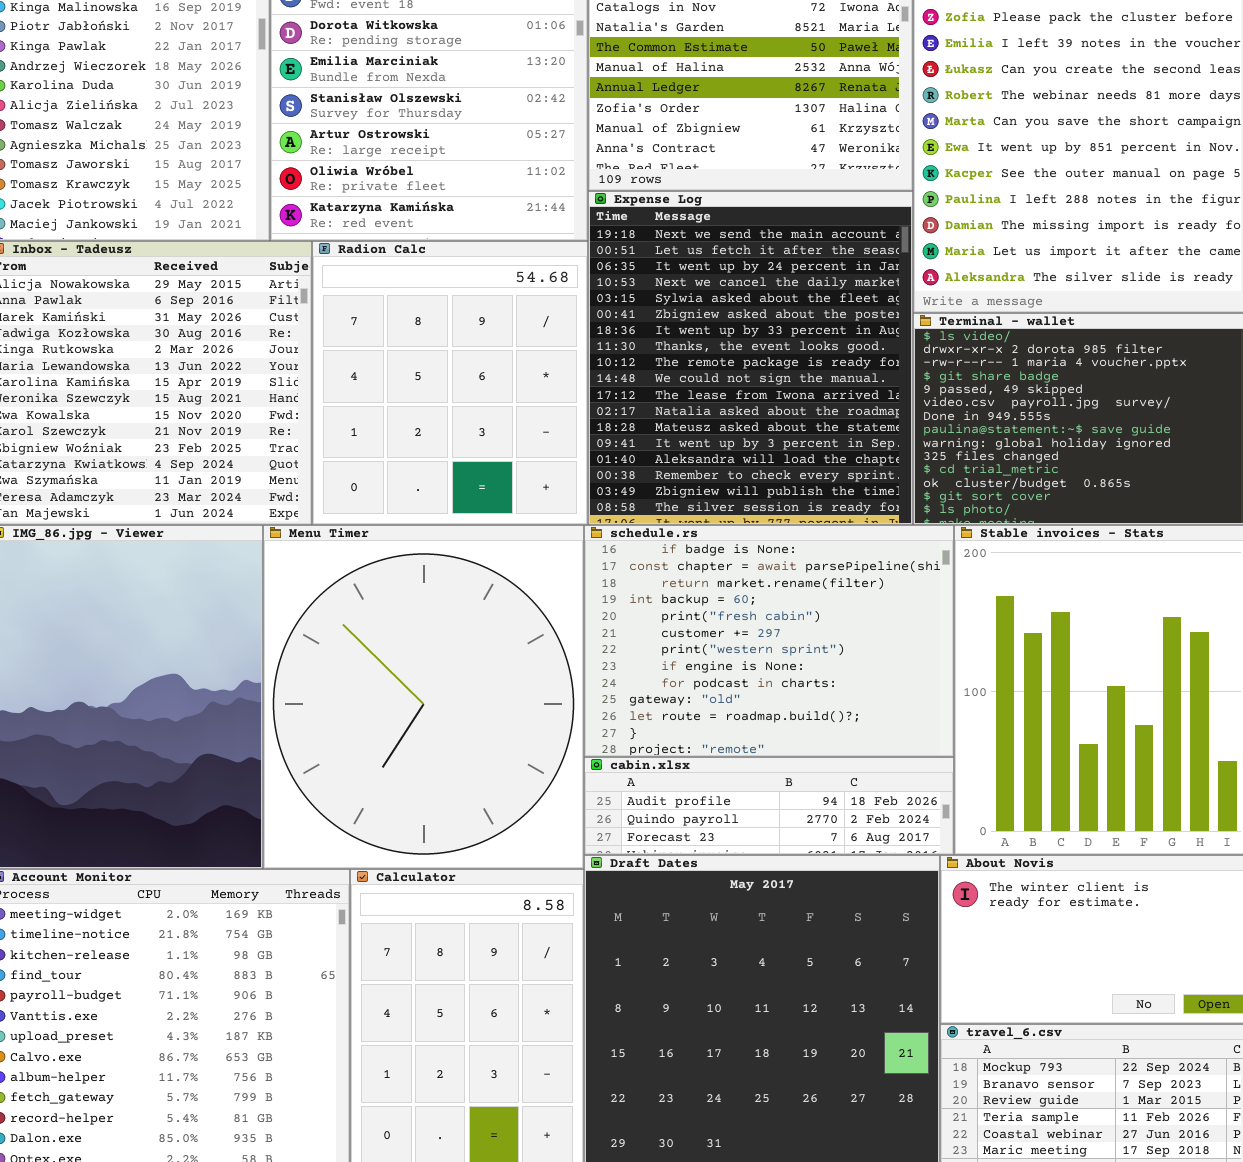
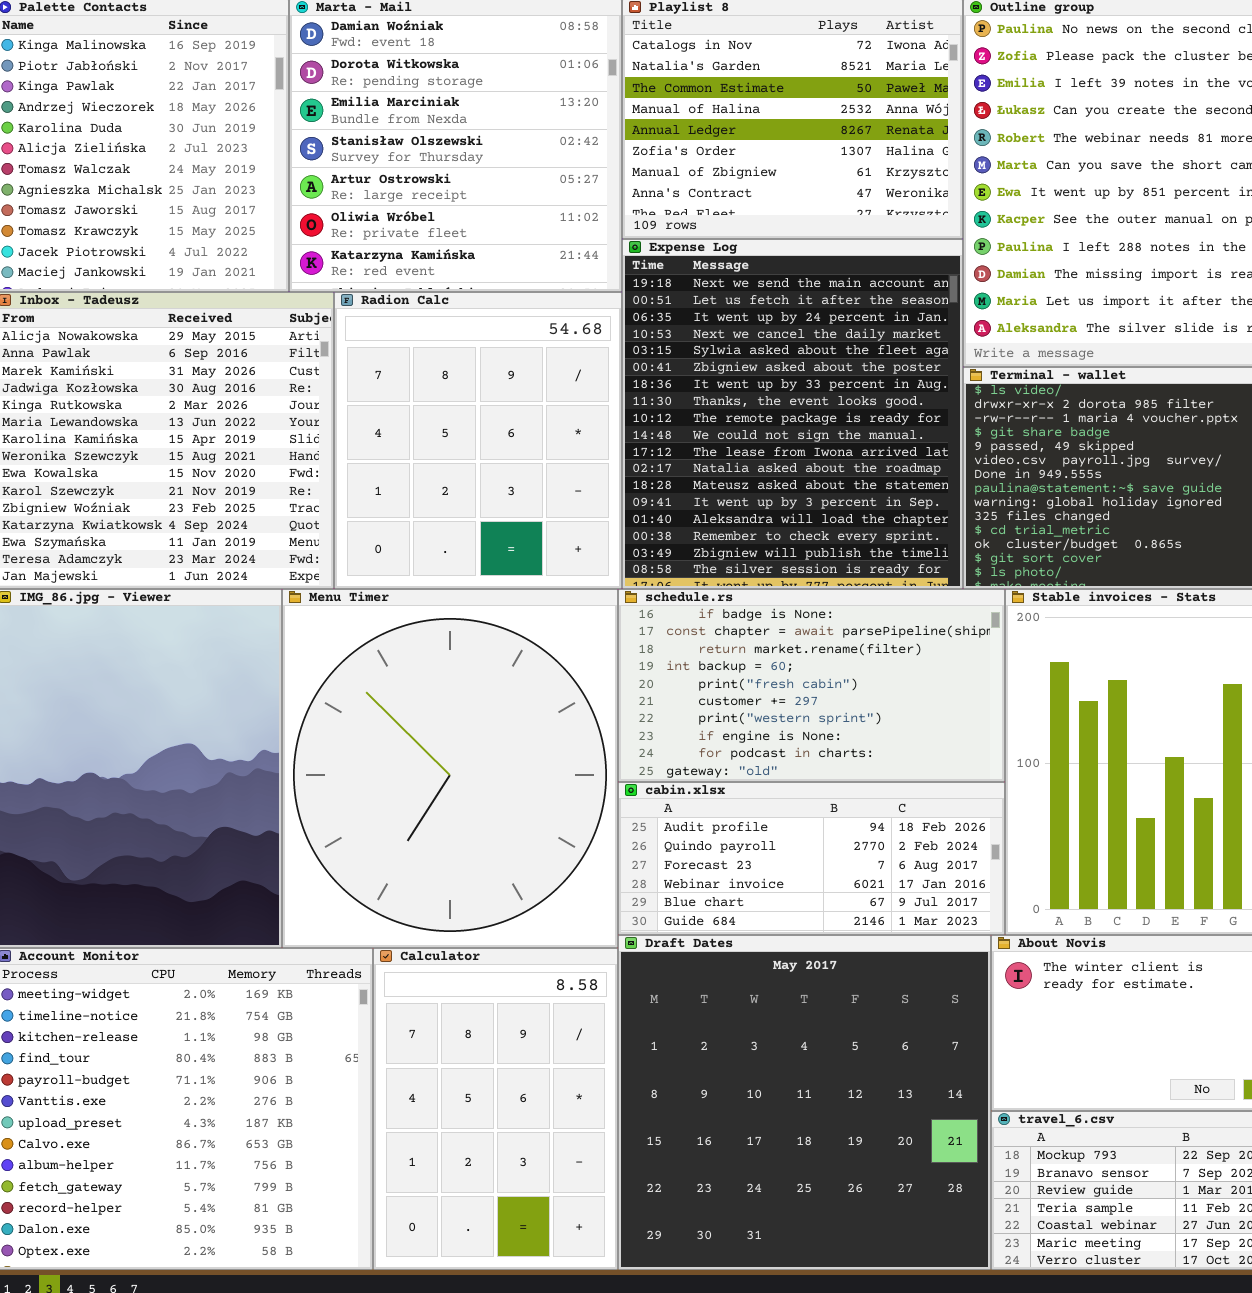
schedule.rs: [584,525,954,757] -> [618,589,1005,782], resized
cabin.xlsx: [584,757,954,855] -> [618,782,1005,935], resized

